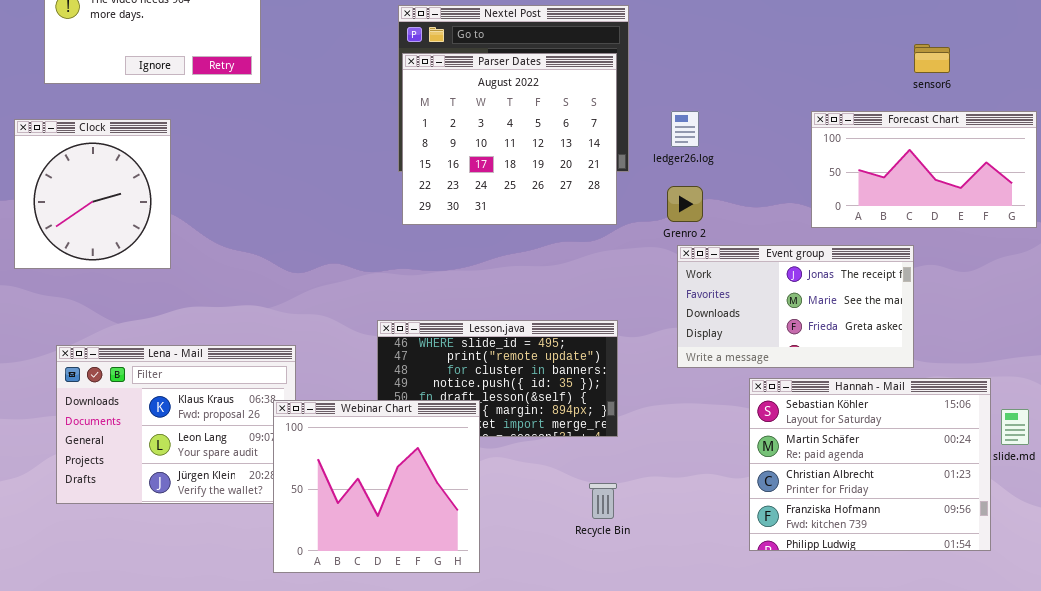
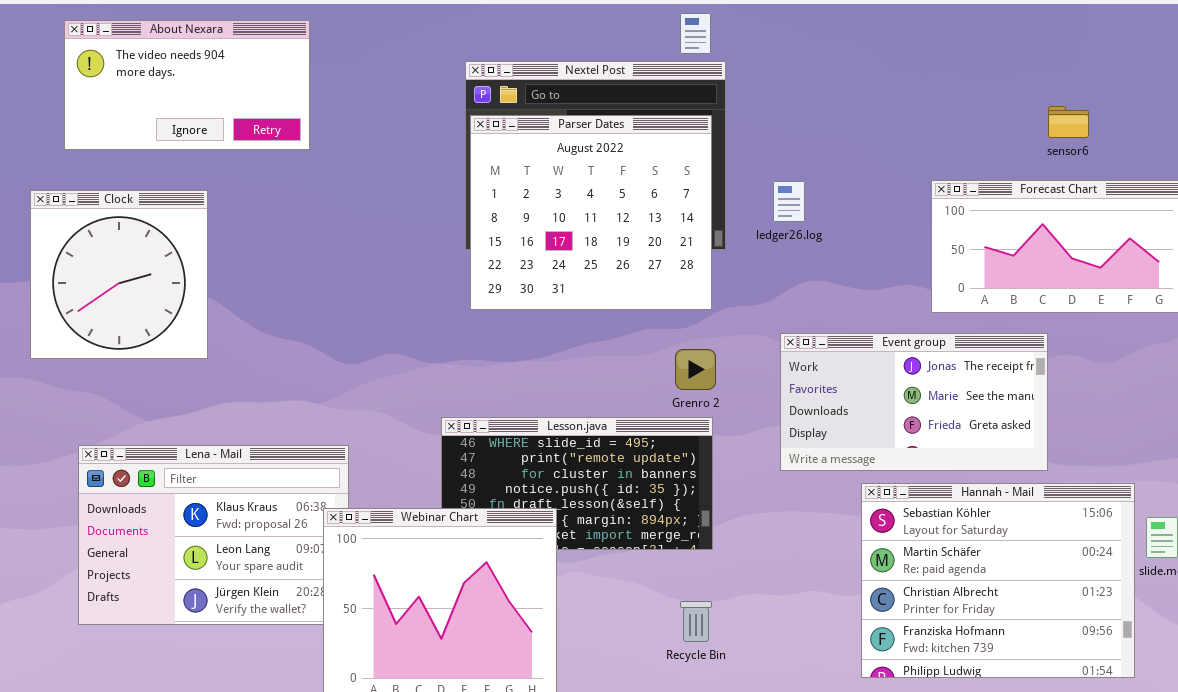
Grenro 2: [667,186,703,222] -> [675,349,716,390], moved

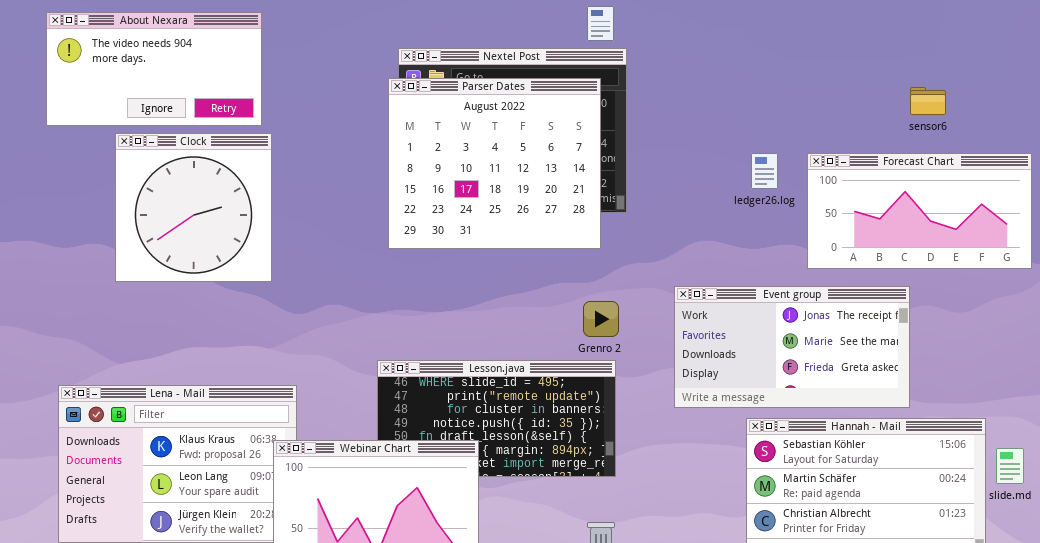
Parser Dates: [470,115,712,310] -> [388,78,601,249], moved
ledger26.log: [773,181,805,222] -> [751,153,778,189], moved
Clock: [30,190,208,359] -> [115,133,272,282], moved

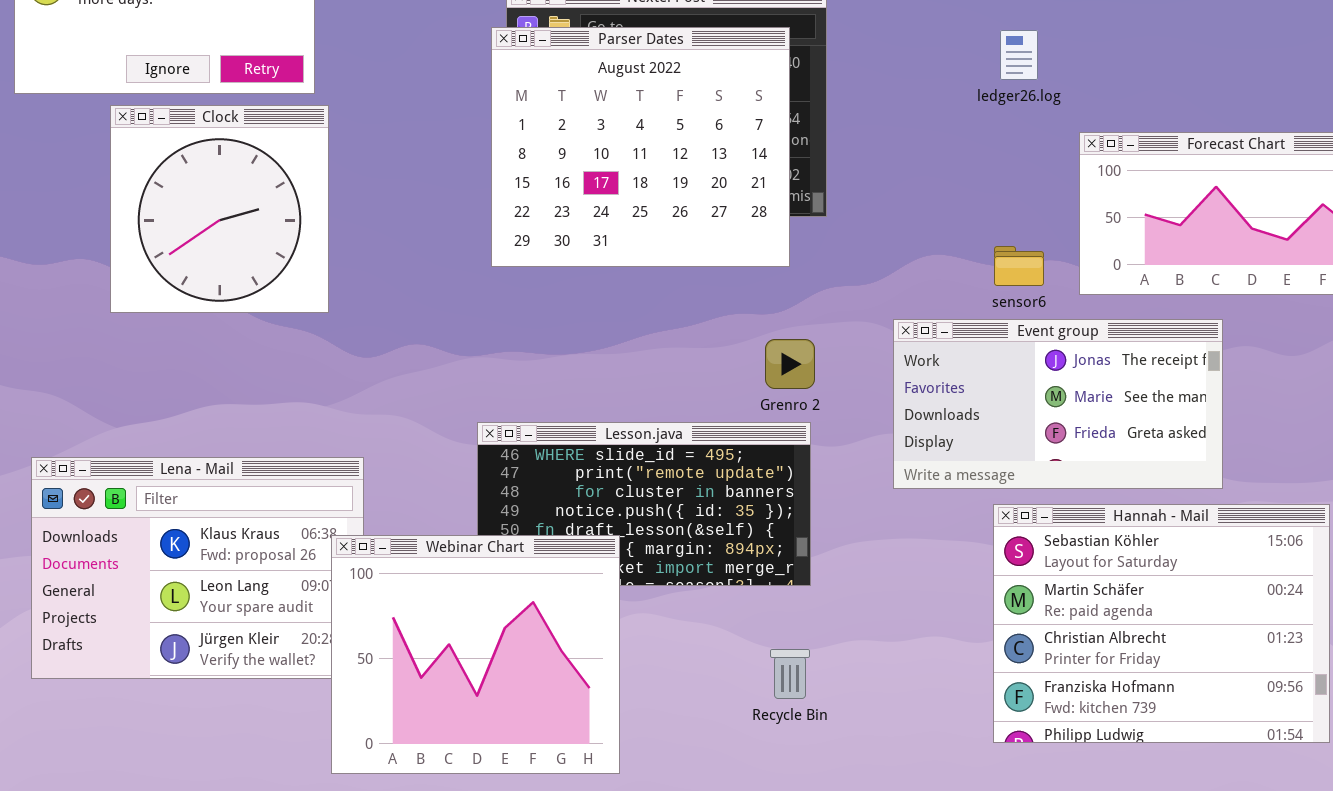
sensor6: [910,87,946,115] -> [994,246,1044,286], moved
ledger26.log: [751,153,778,189] -> [1000,30,1038,80], moved

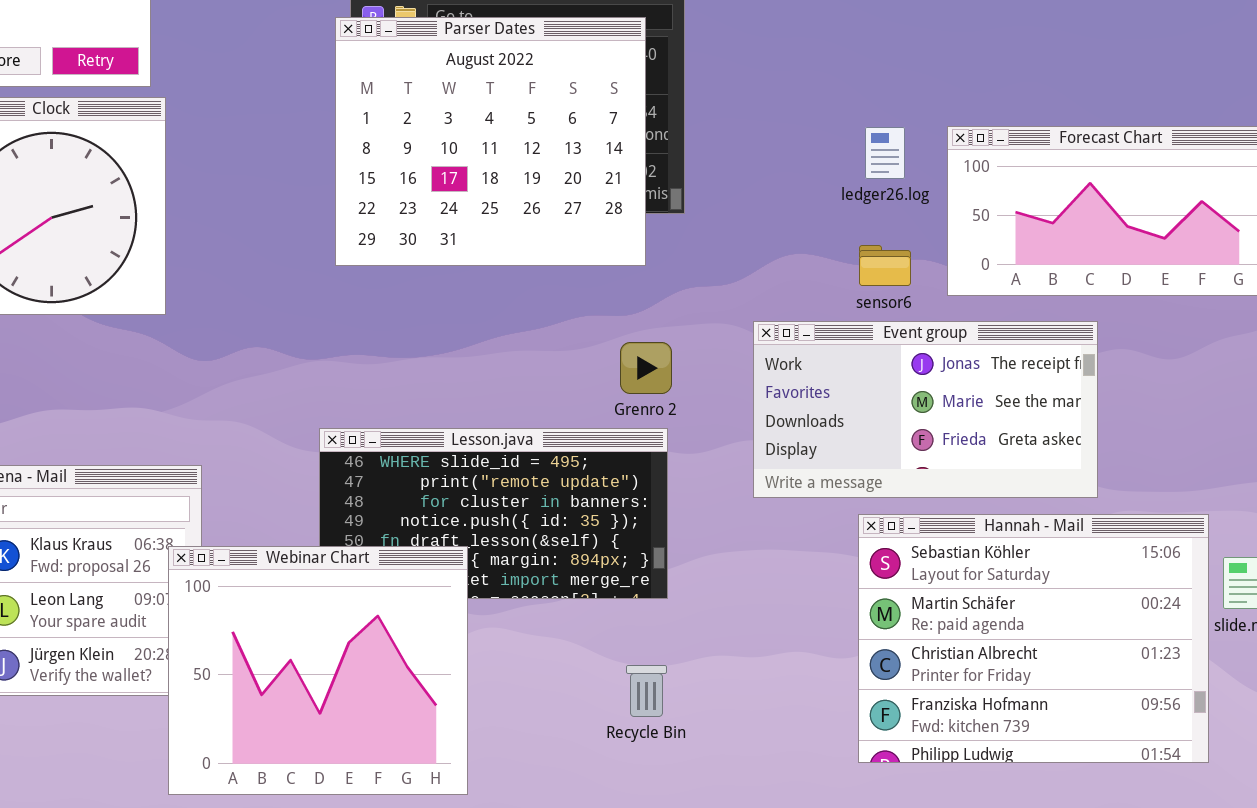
ledger26.log: [1000,30,1038,80] -> [865,127,905,179], moved

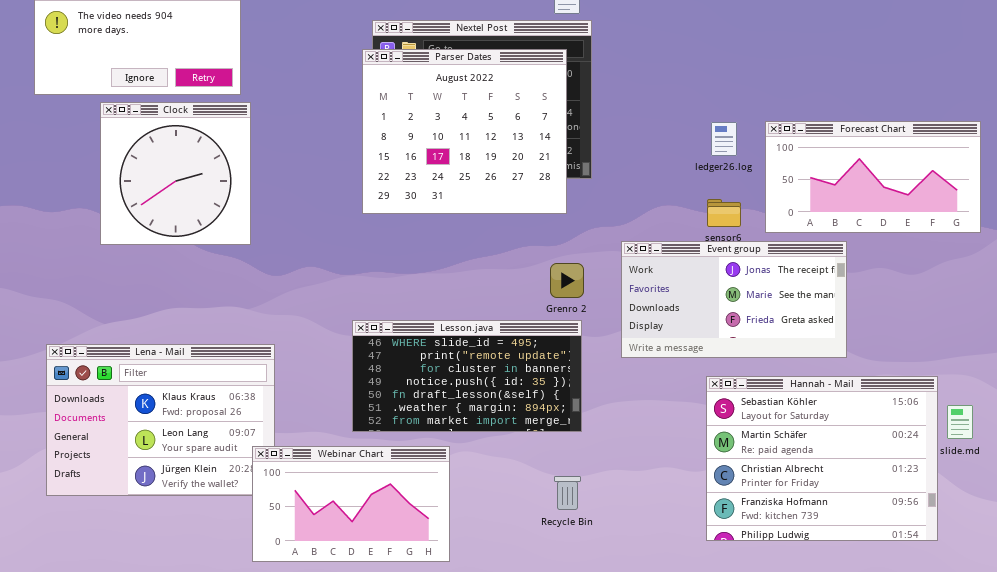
Event group: [753,321,1098,498] -> [621,241,847,358], moved
Webinar Chart: [168,546,468,795] -> [252,446,450,562], resized

